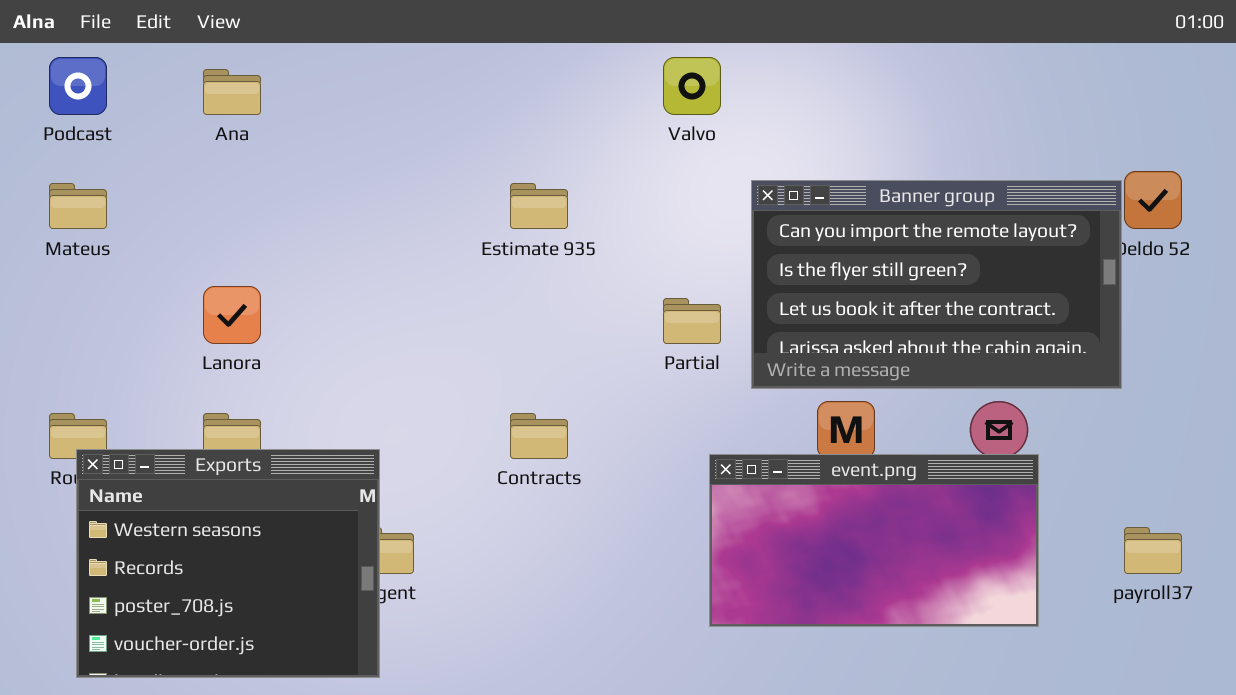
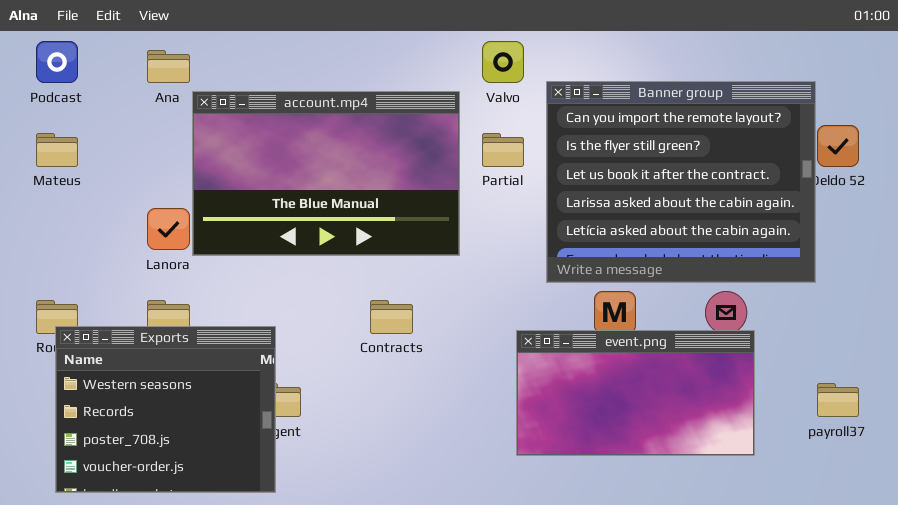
account.mp4: none -> [192,91,460,256], opened
Banner group: [751,180,1122,389] -> [546,81,816,283], resized
Partial: [663,298,721,344] -> [482,133,524,167], moved

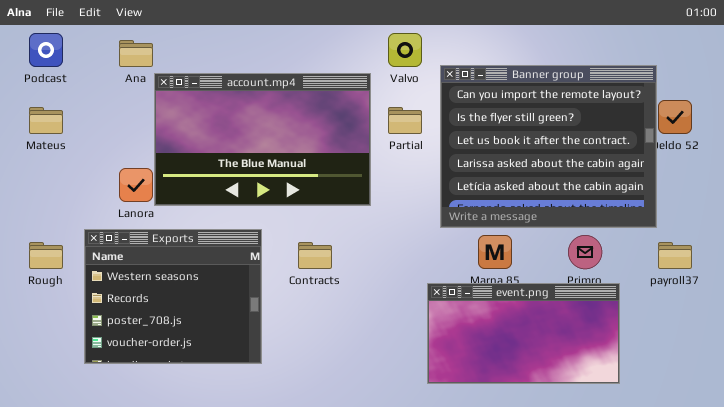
Exports: [55,326,276,493] -> [84,229,262,364], moved
event.png: [516,330,755,456] -> [427,283,620,384], moved
payroll37: [817,383,859,417] -> [658,242,692,269], moved

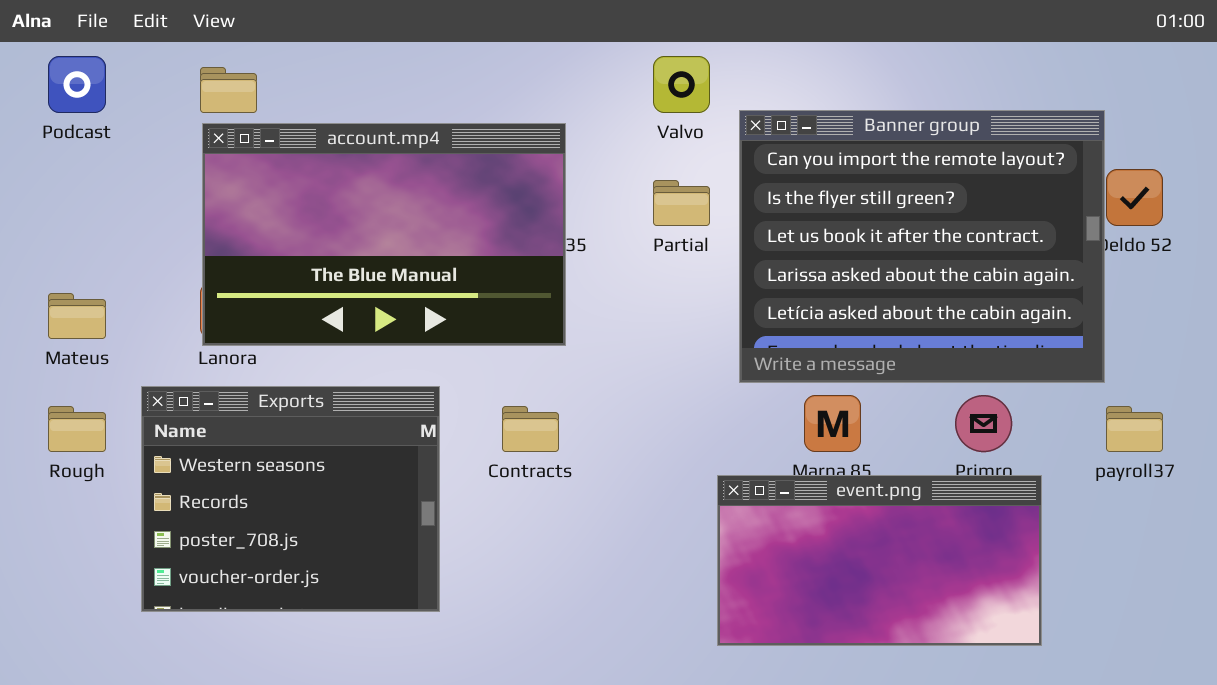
account.mp4: [154,73,371,206] -> [202,123,566,346], moved
Mateus: [29,107,63,134] -> [48,293,106,339], moved

